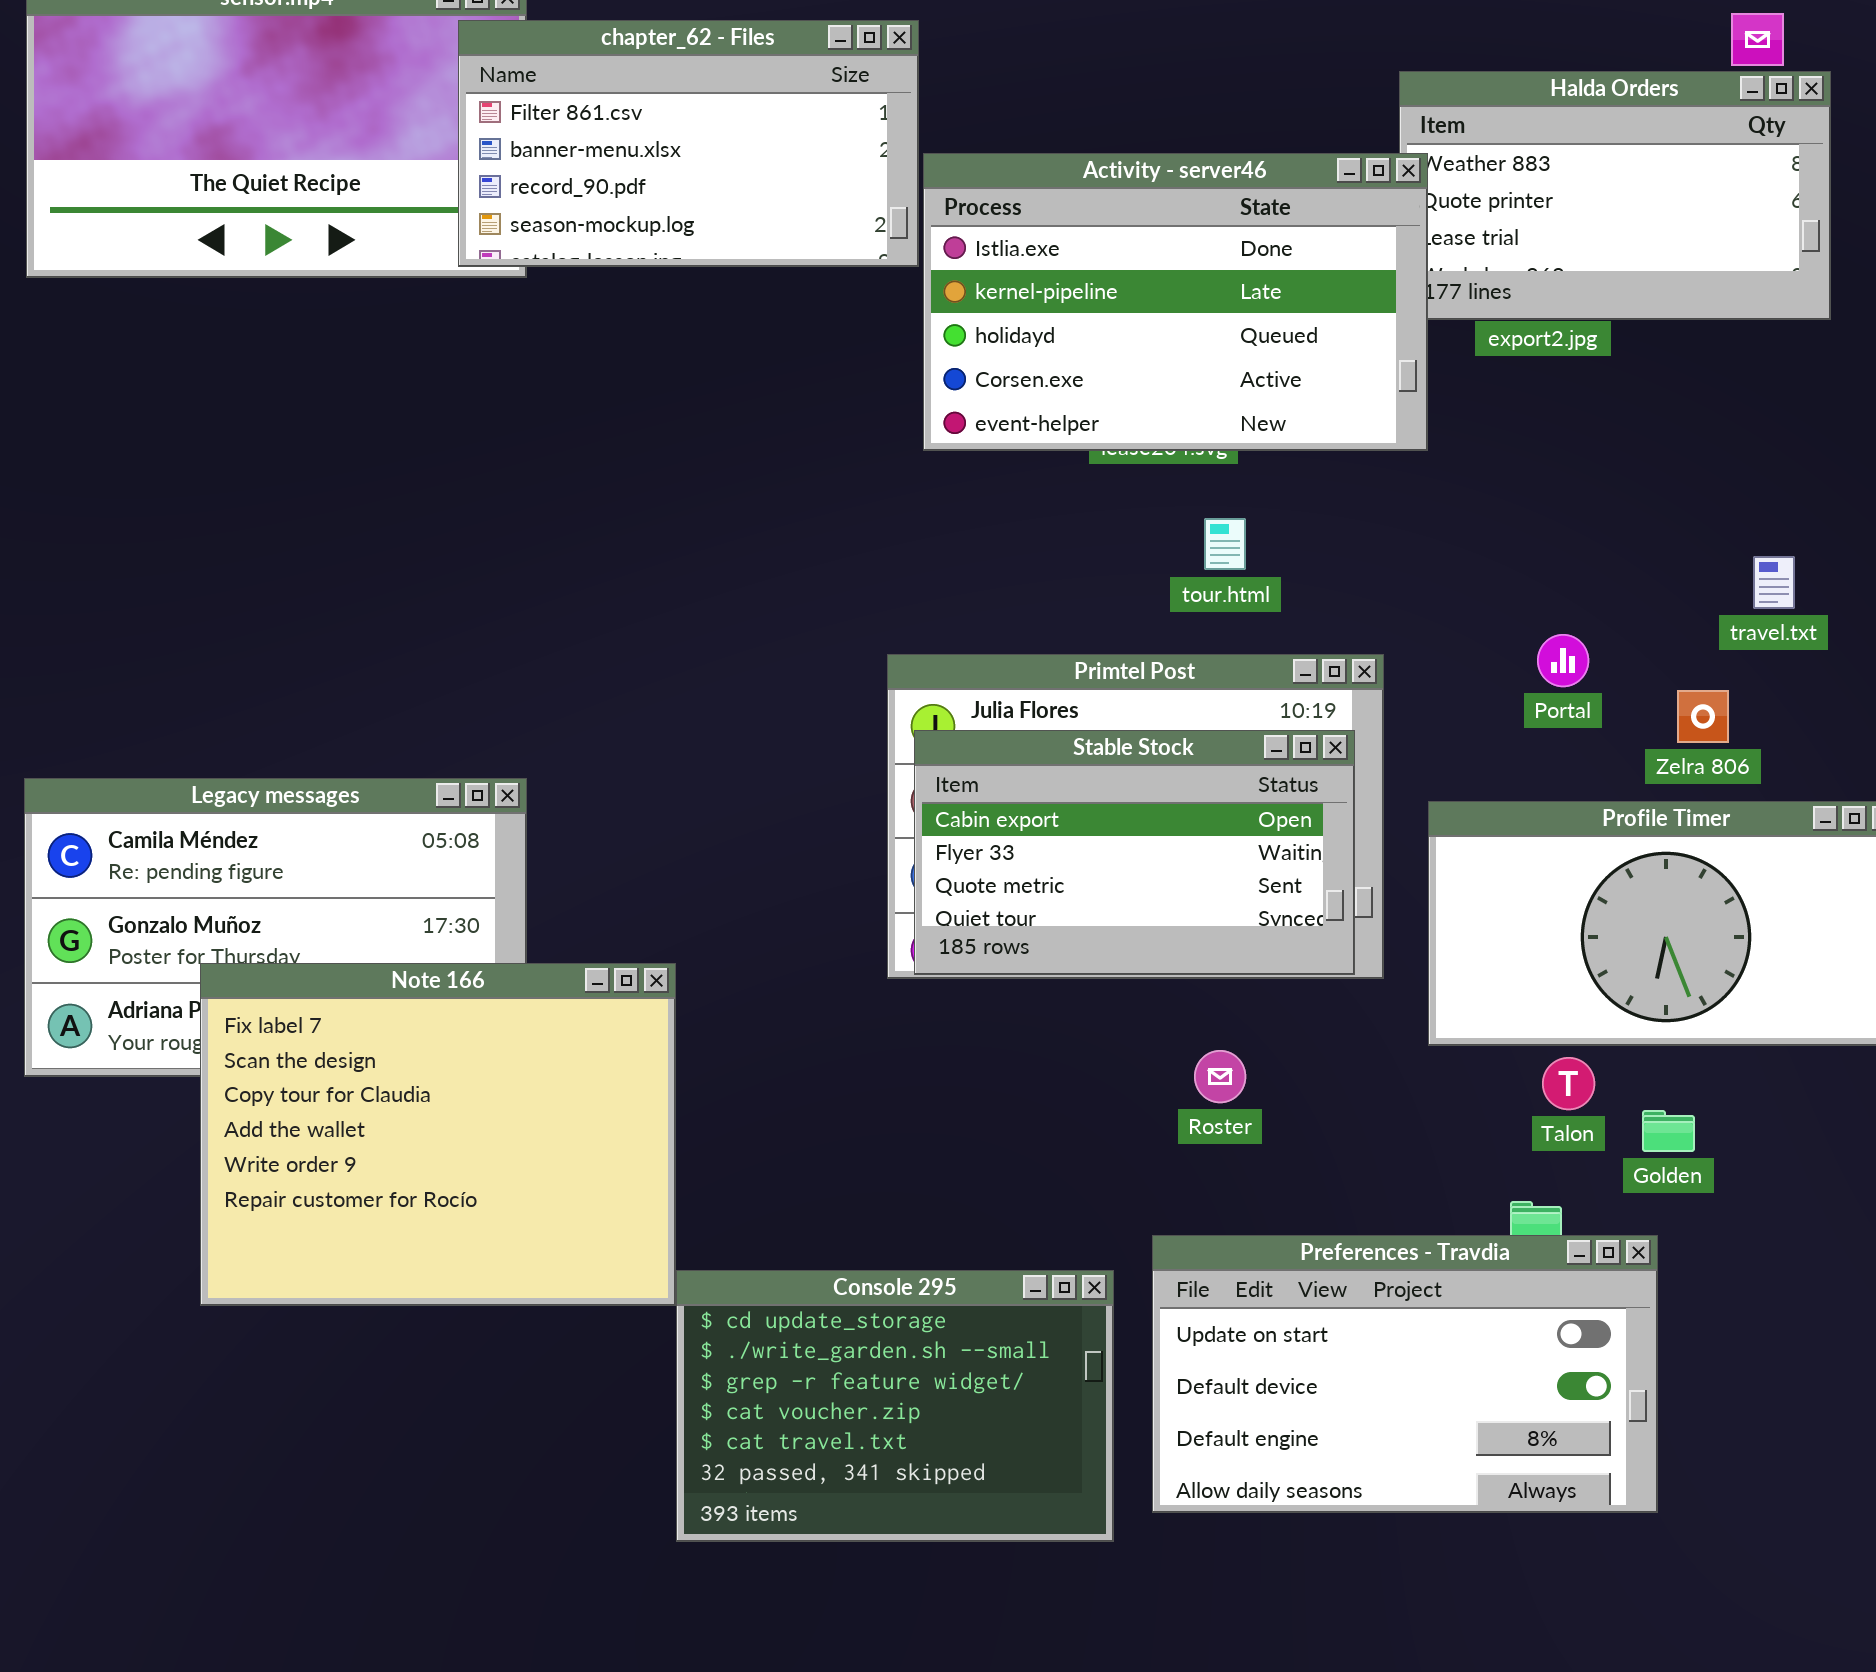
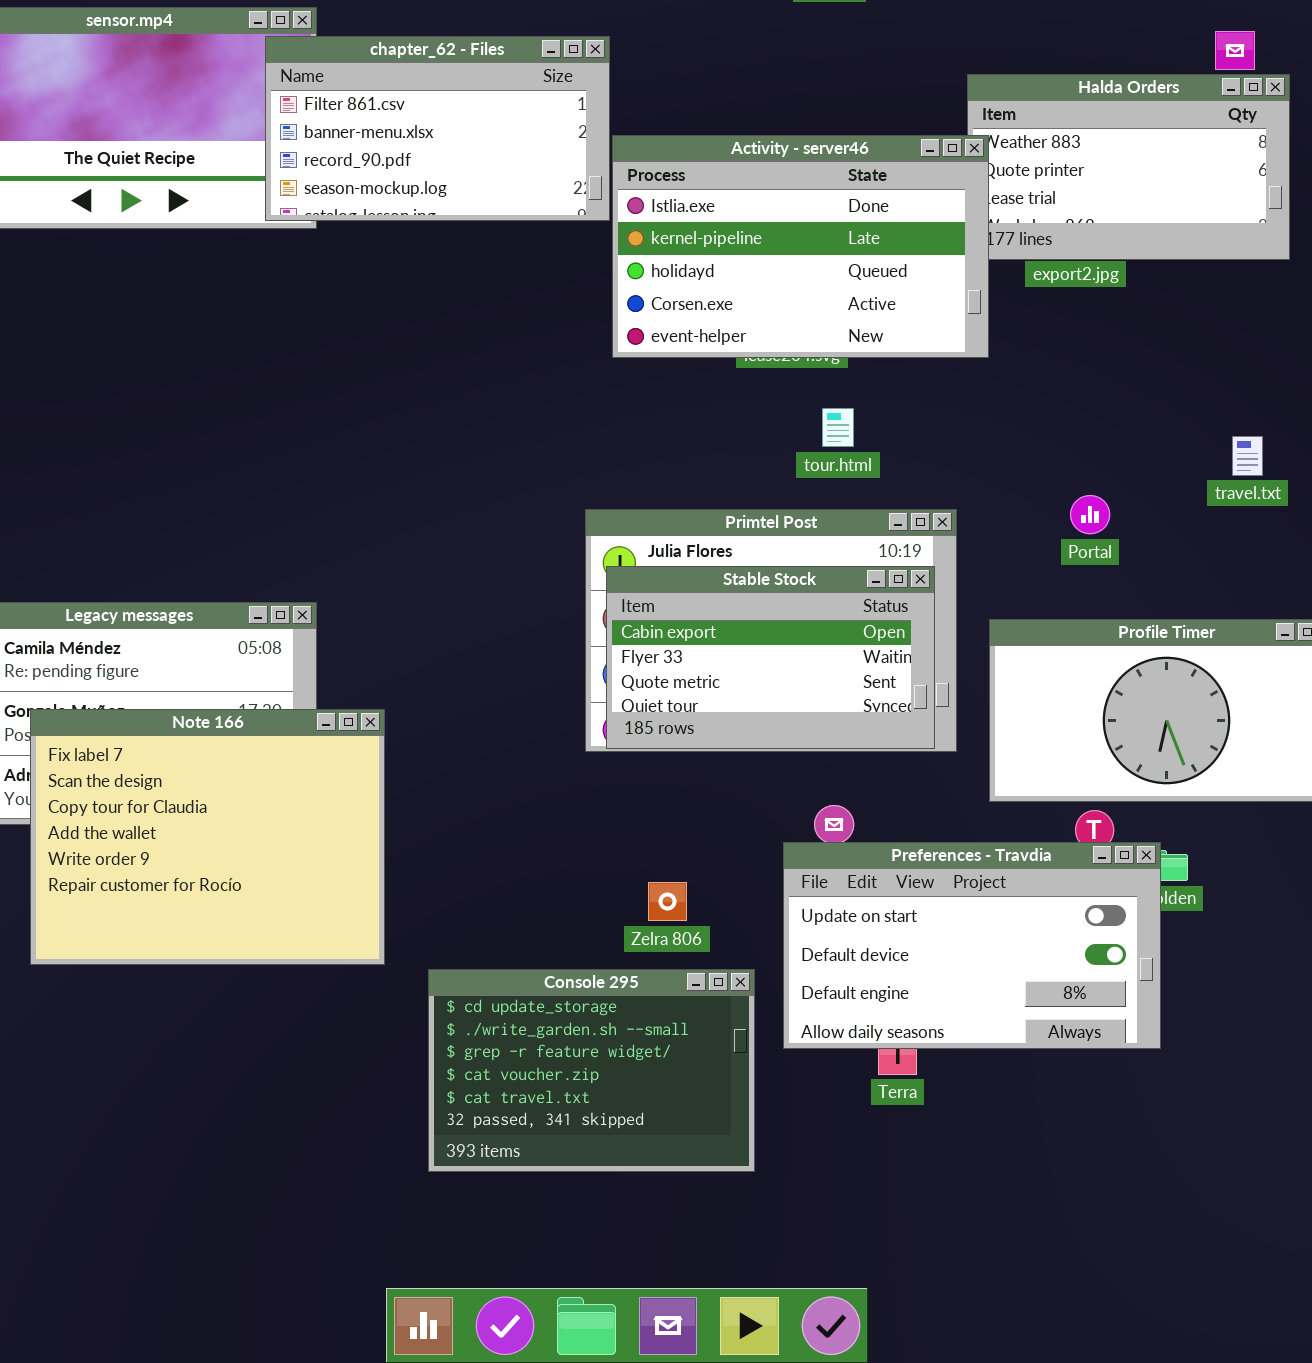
Zelra 806: [1677,690,1729,743] -> [648,882,687,921], moved
Note 166: [200,963,676,1306] -> [30,709,385,965], moved
Preferences - Travdia: [1152,1235,1658,1513] -> [783,842,1161,1049], moved

